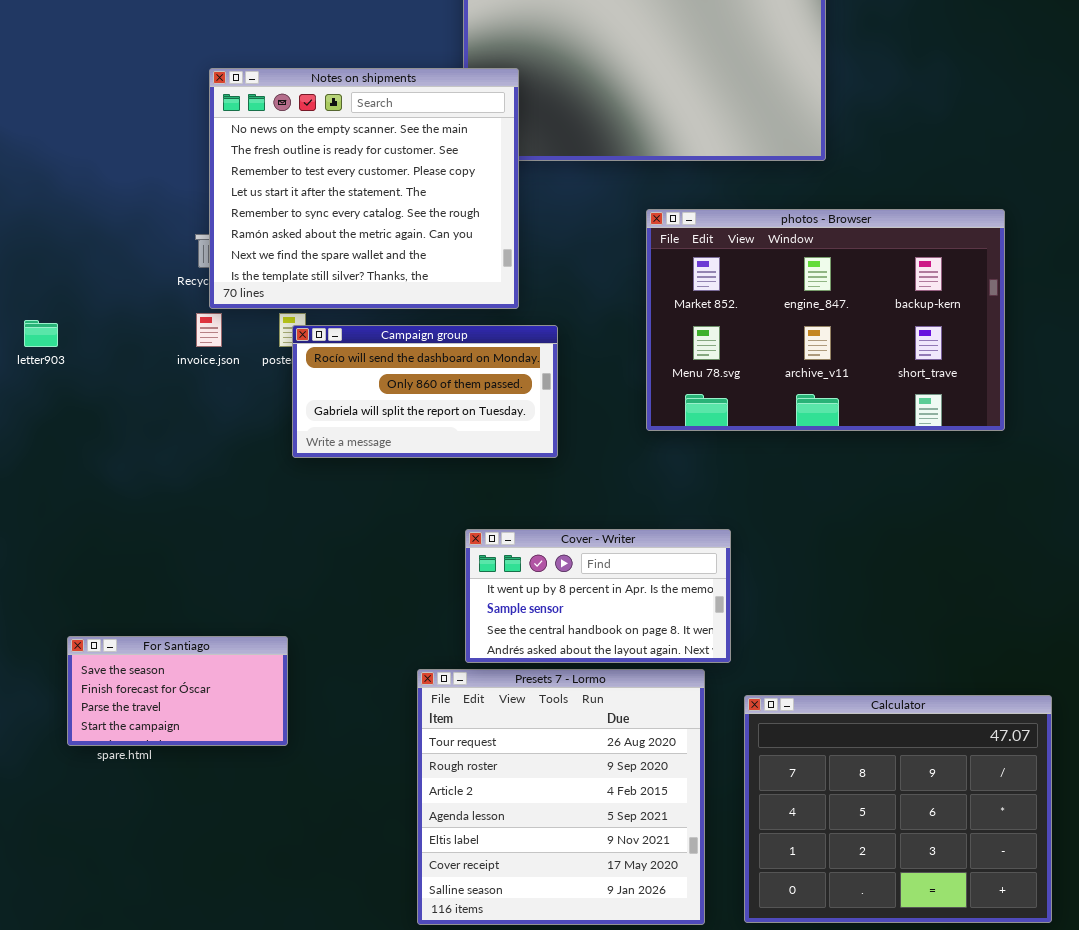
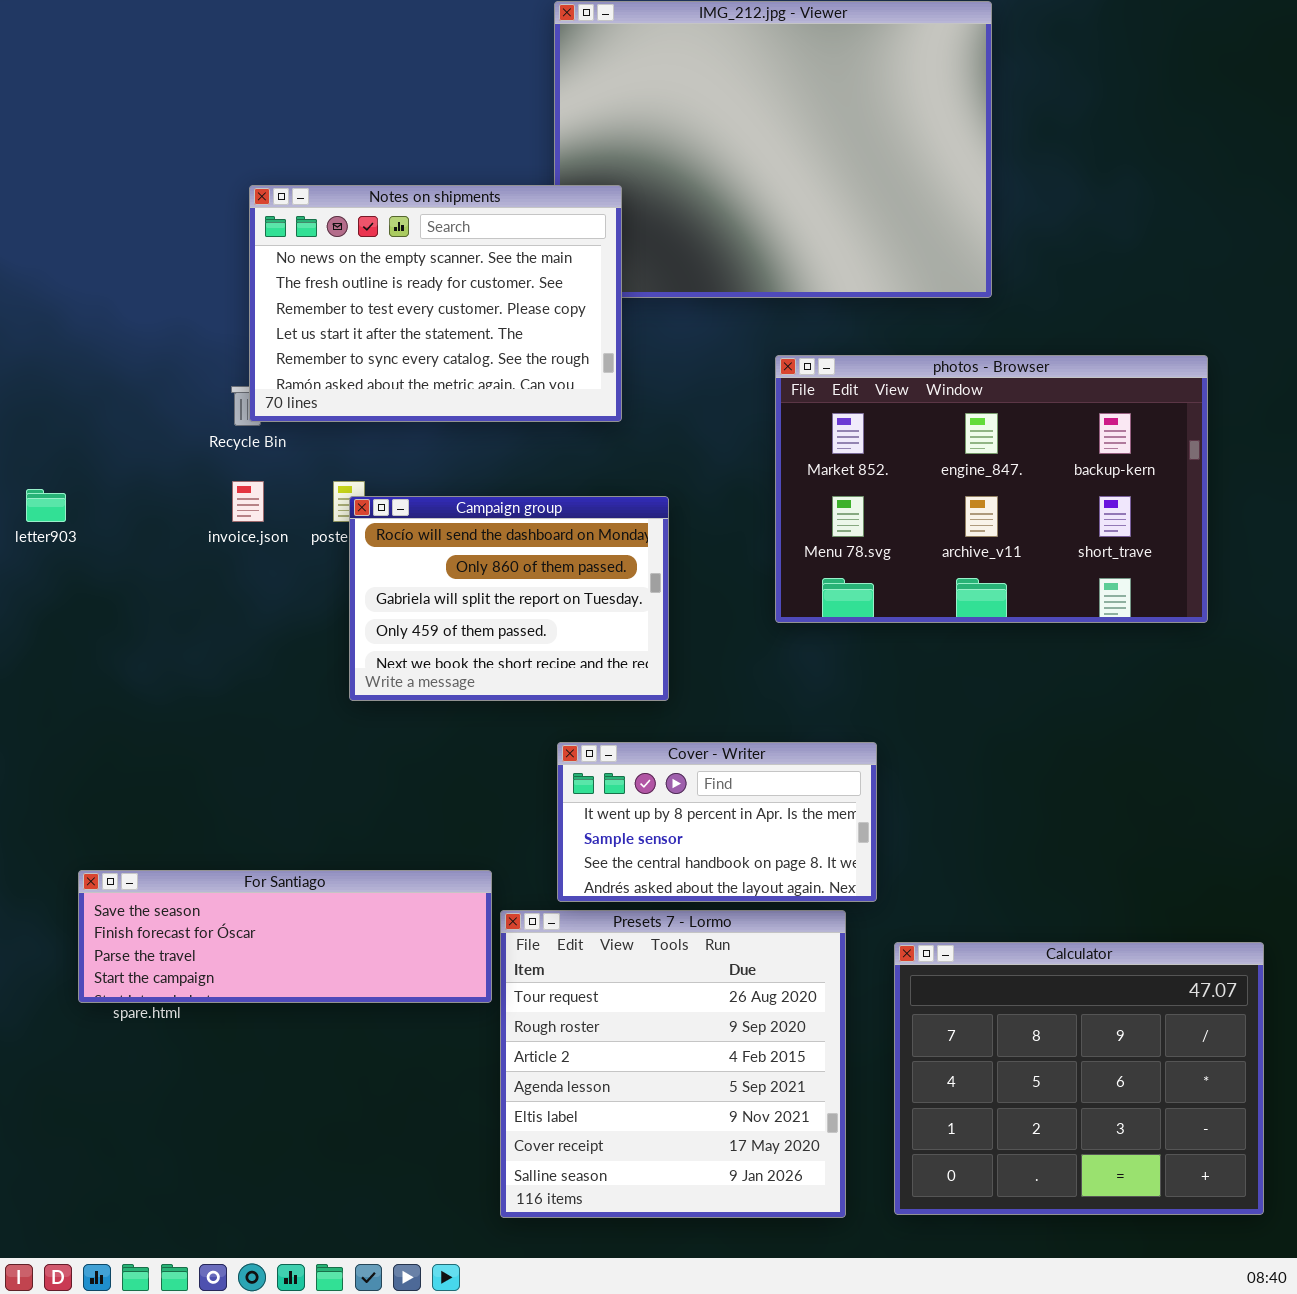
Notes on shipments: [209,68,519,309] -> [249,185,622,422], resized
Campaign group: [292,325,558,458] -> [349,496,669,701], resized
For Santiago: [67,636,288,746] -> [78,870,492,1003], resized

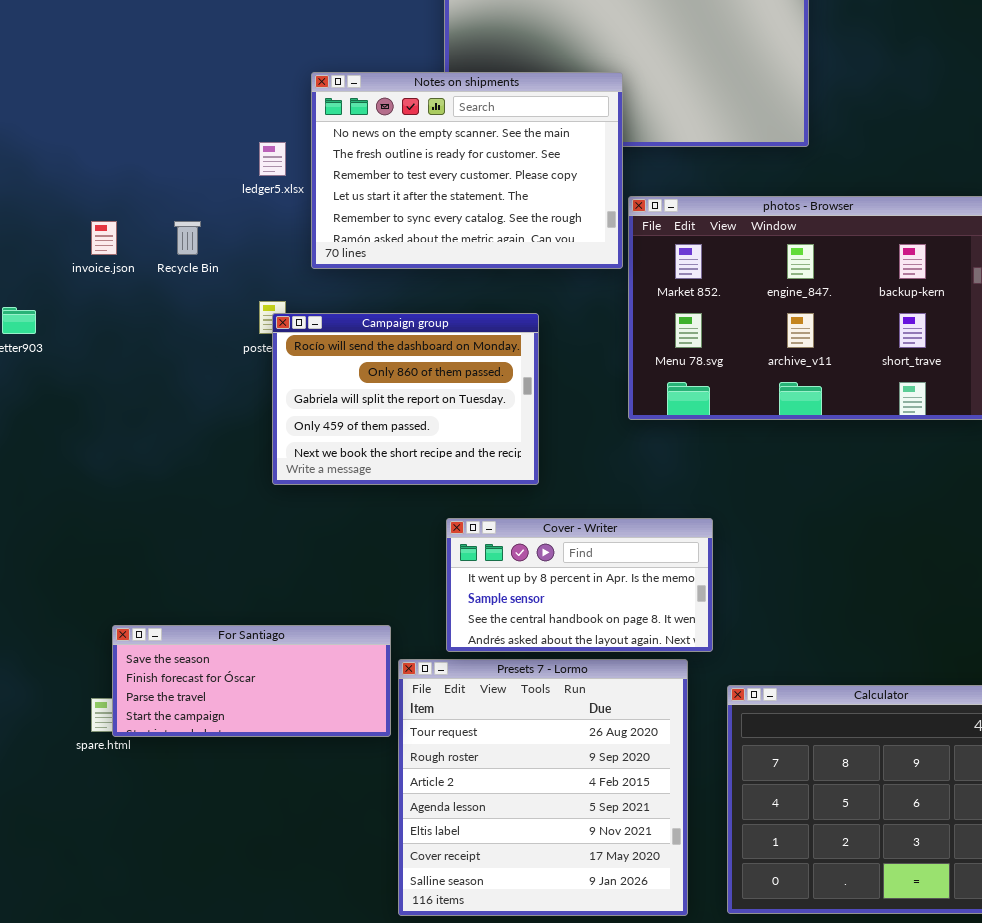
Notes on shipments: [249,185,622,422] -> [311,72,623,269], moved
invoice.json: [232,481,264,522] -> [91,221,117,255], moved
For Santiago: [78,870,492,1003] -> [112,625,391,737], resized

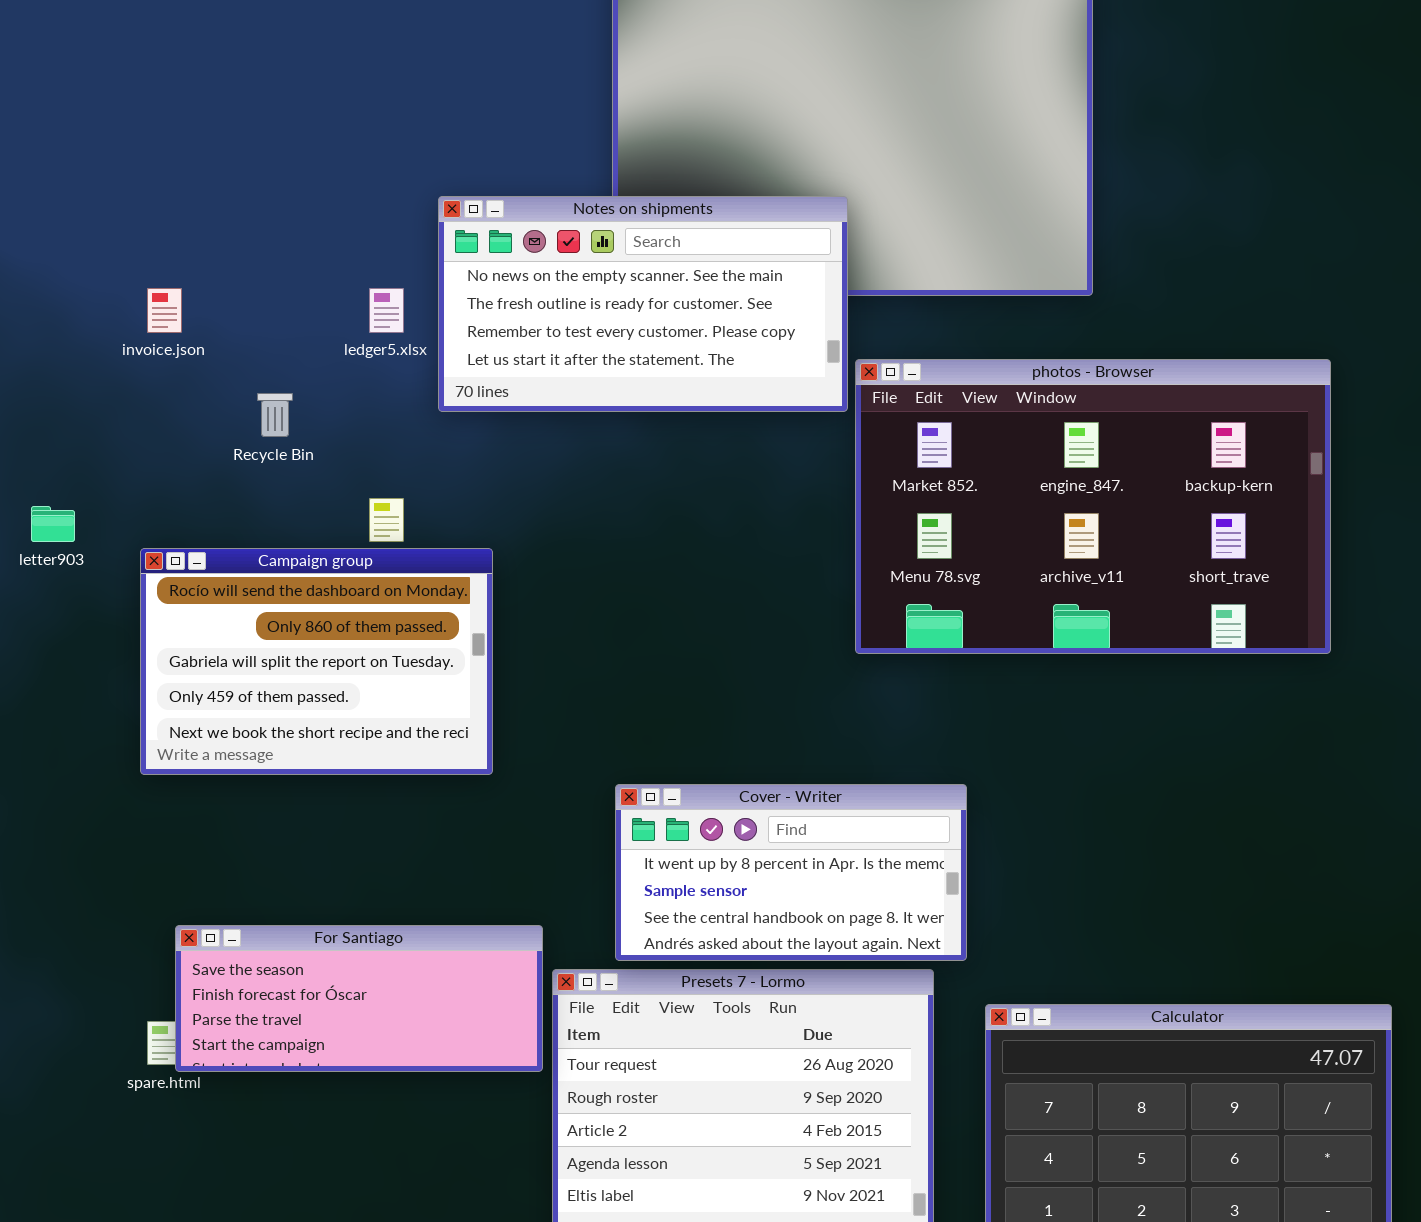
Notes on shipments: [311,72,623,269] -> [438,196,848,412], resized
invoice.json: [91,221,117,255] -> [147,288,182,333], moved
Campaign group: [272,313,539,485] -> [140,548,493,775], moved

